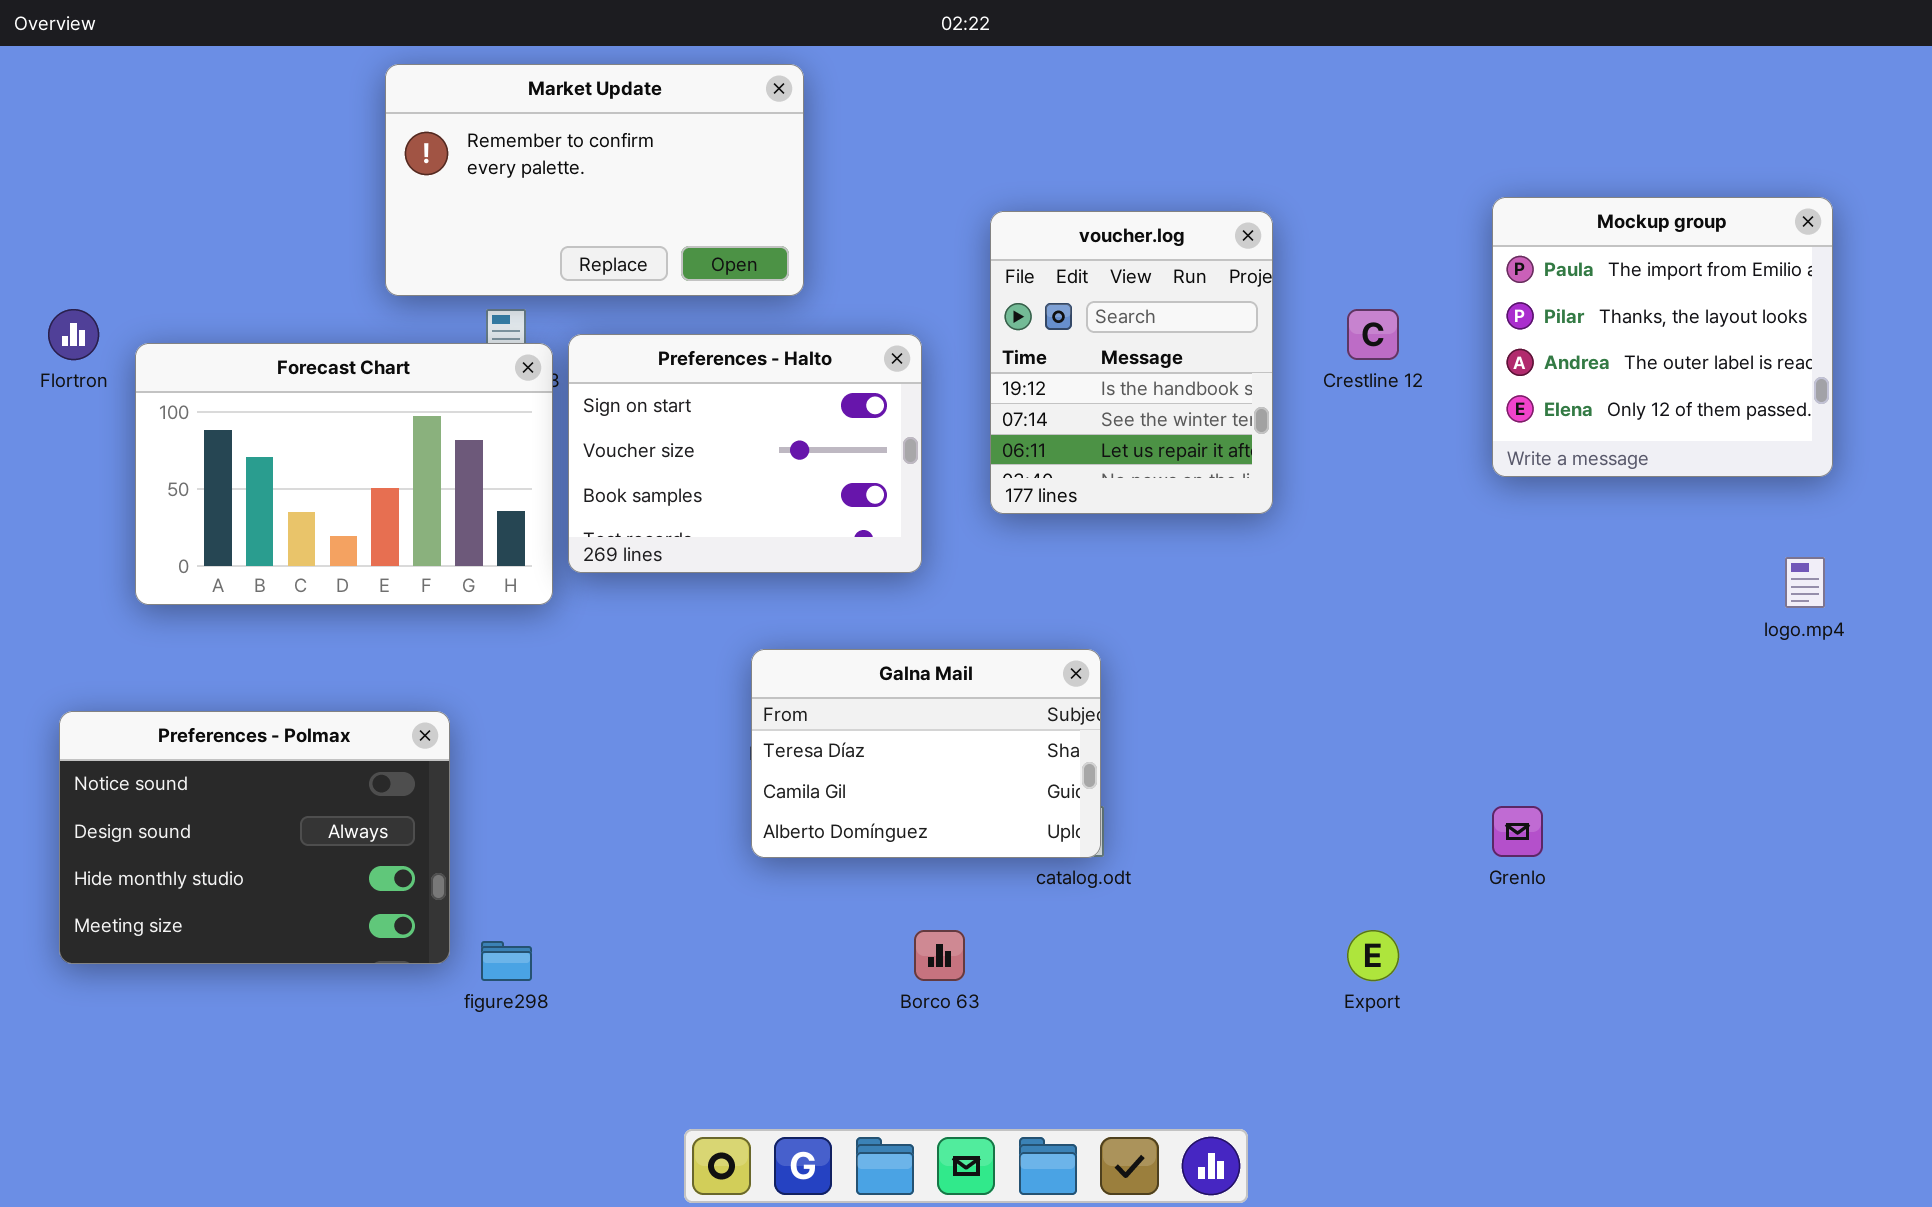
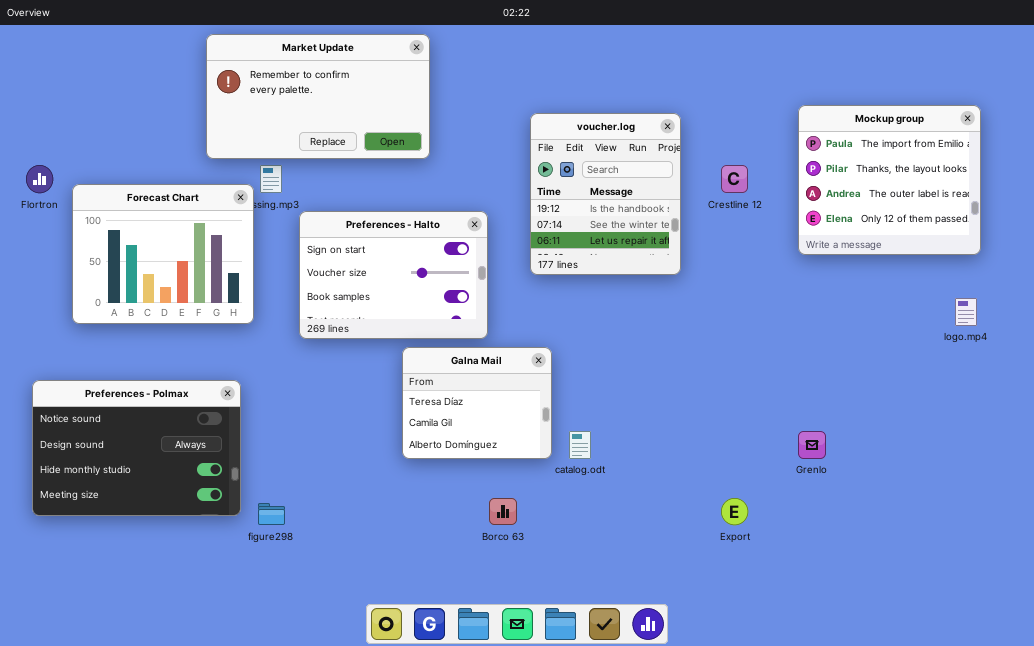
Preferences - Halto: [568,334,922,573] -> [299,211,488,339], moved
Forecast Chart: [135,343,553,605] -> [72,184,254,324], resized
Galna Mail: [751,649,1101,858] -> [402,347,552,459], resized

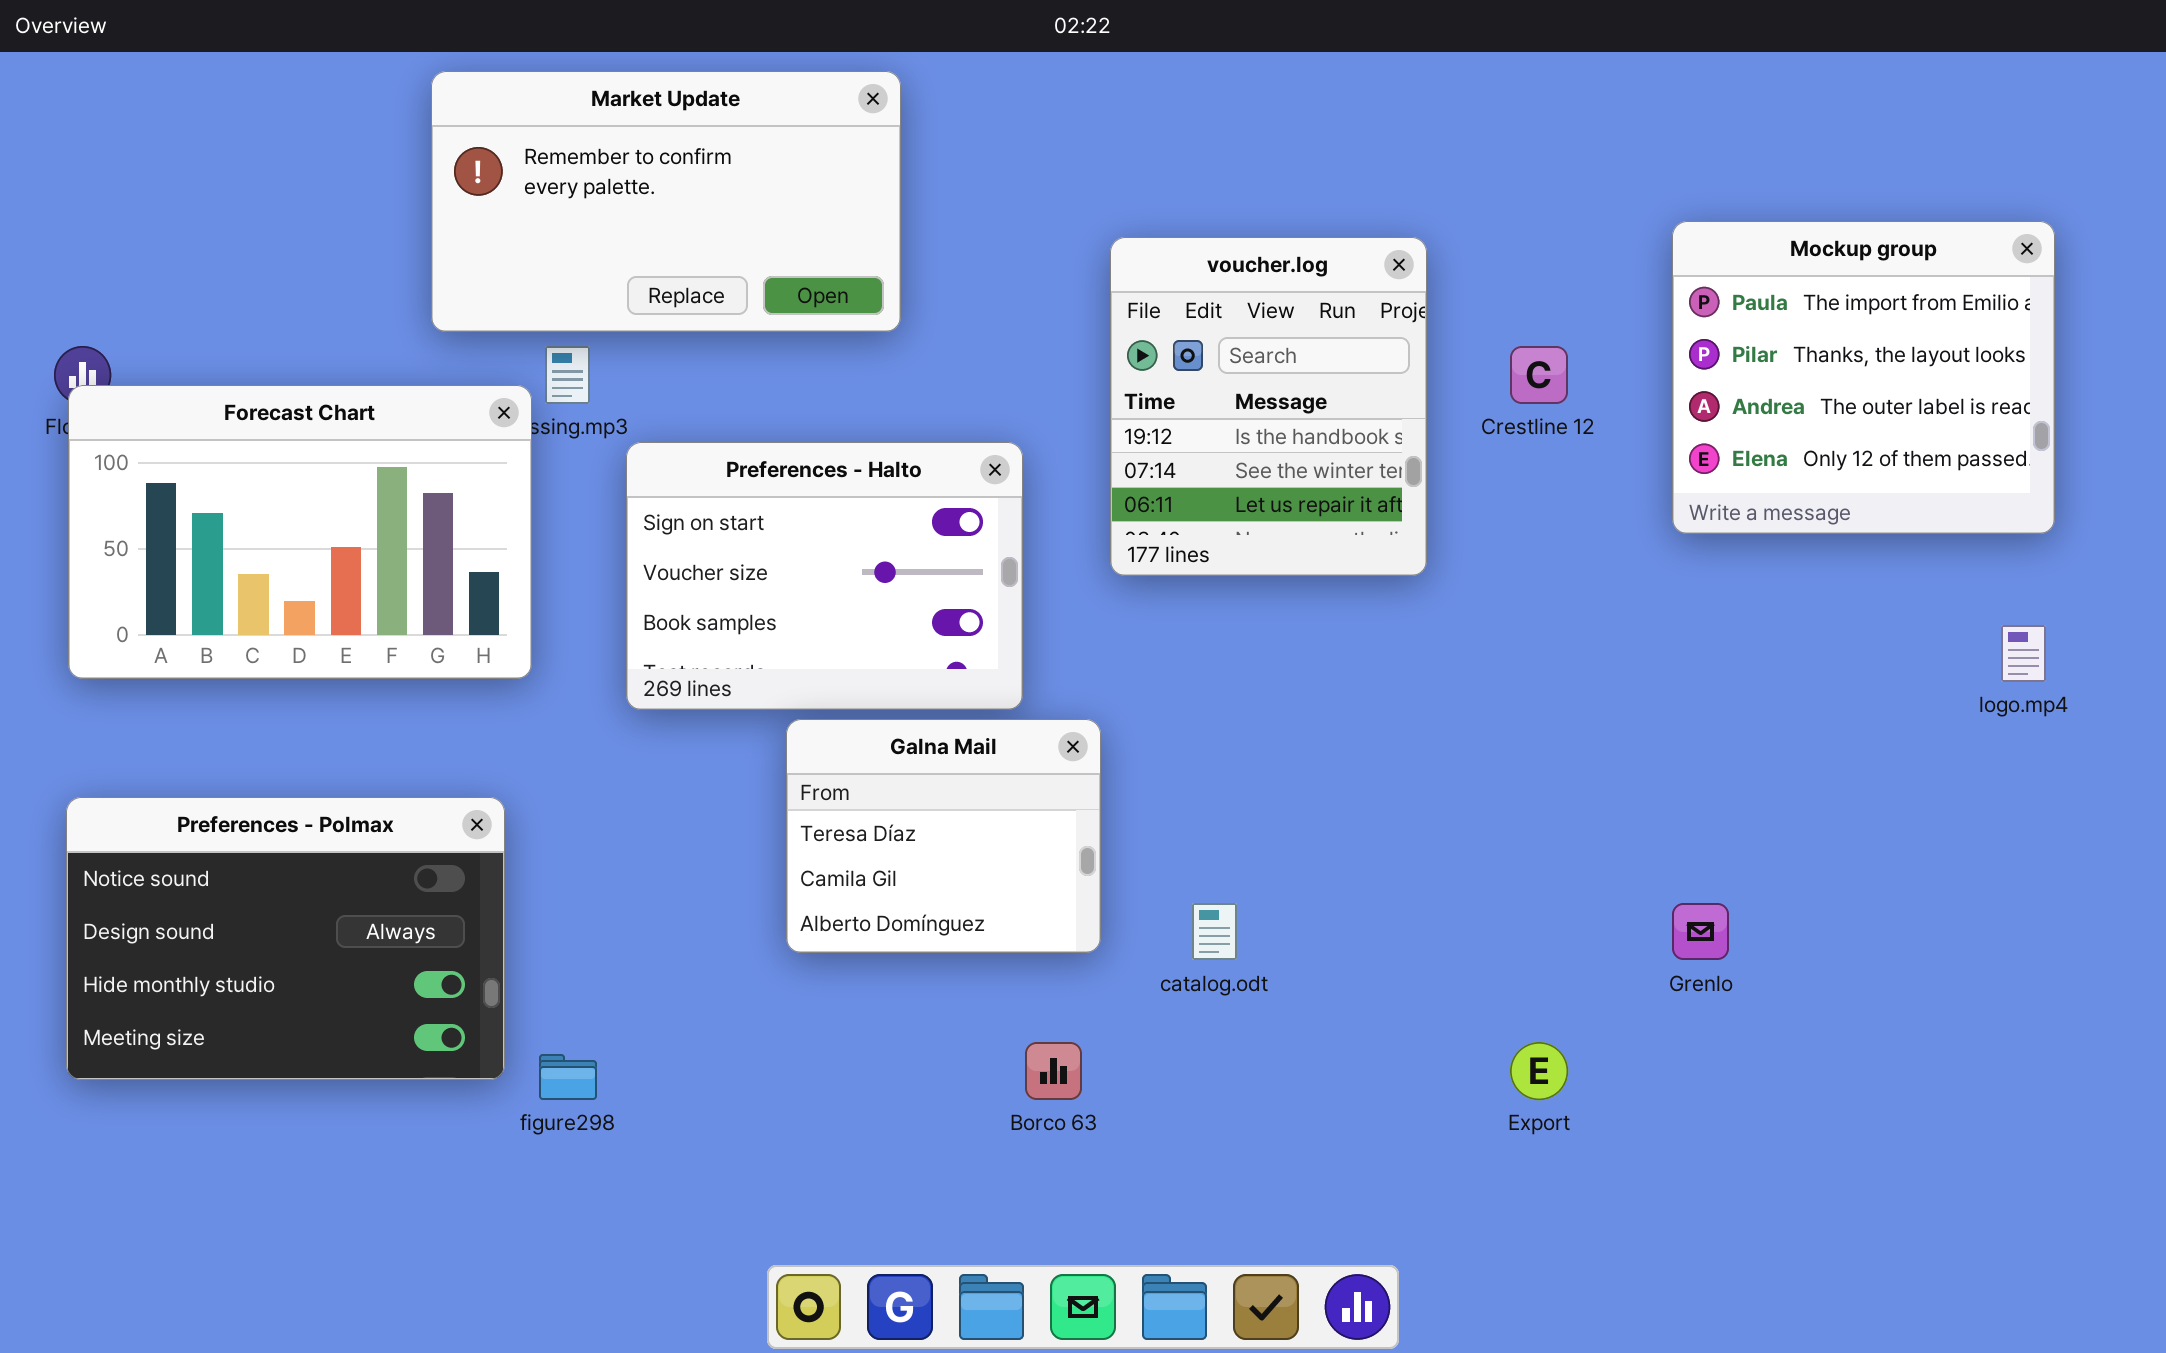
Forecast Chart: [72,184,254,324] -> [68,385,532,679], resized
Galna Mail: [402,347,552,459] -> [786,719,1101,953], moved

